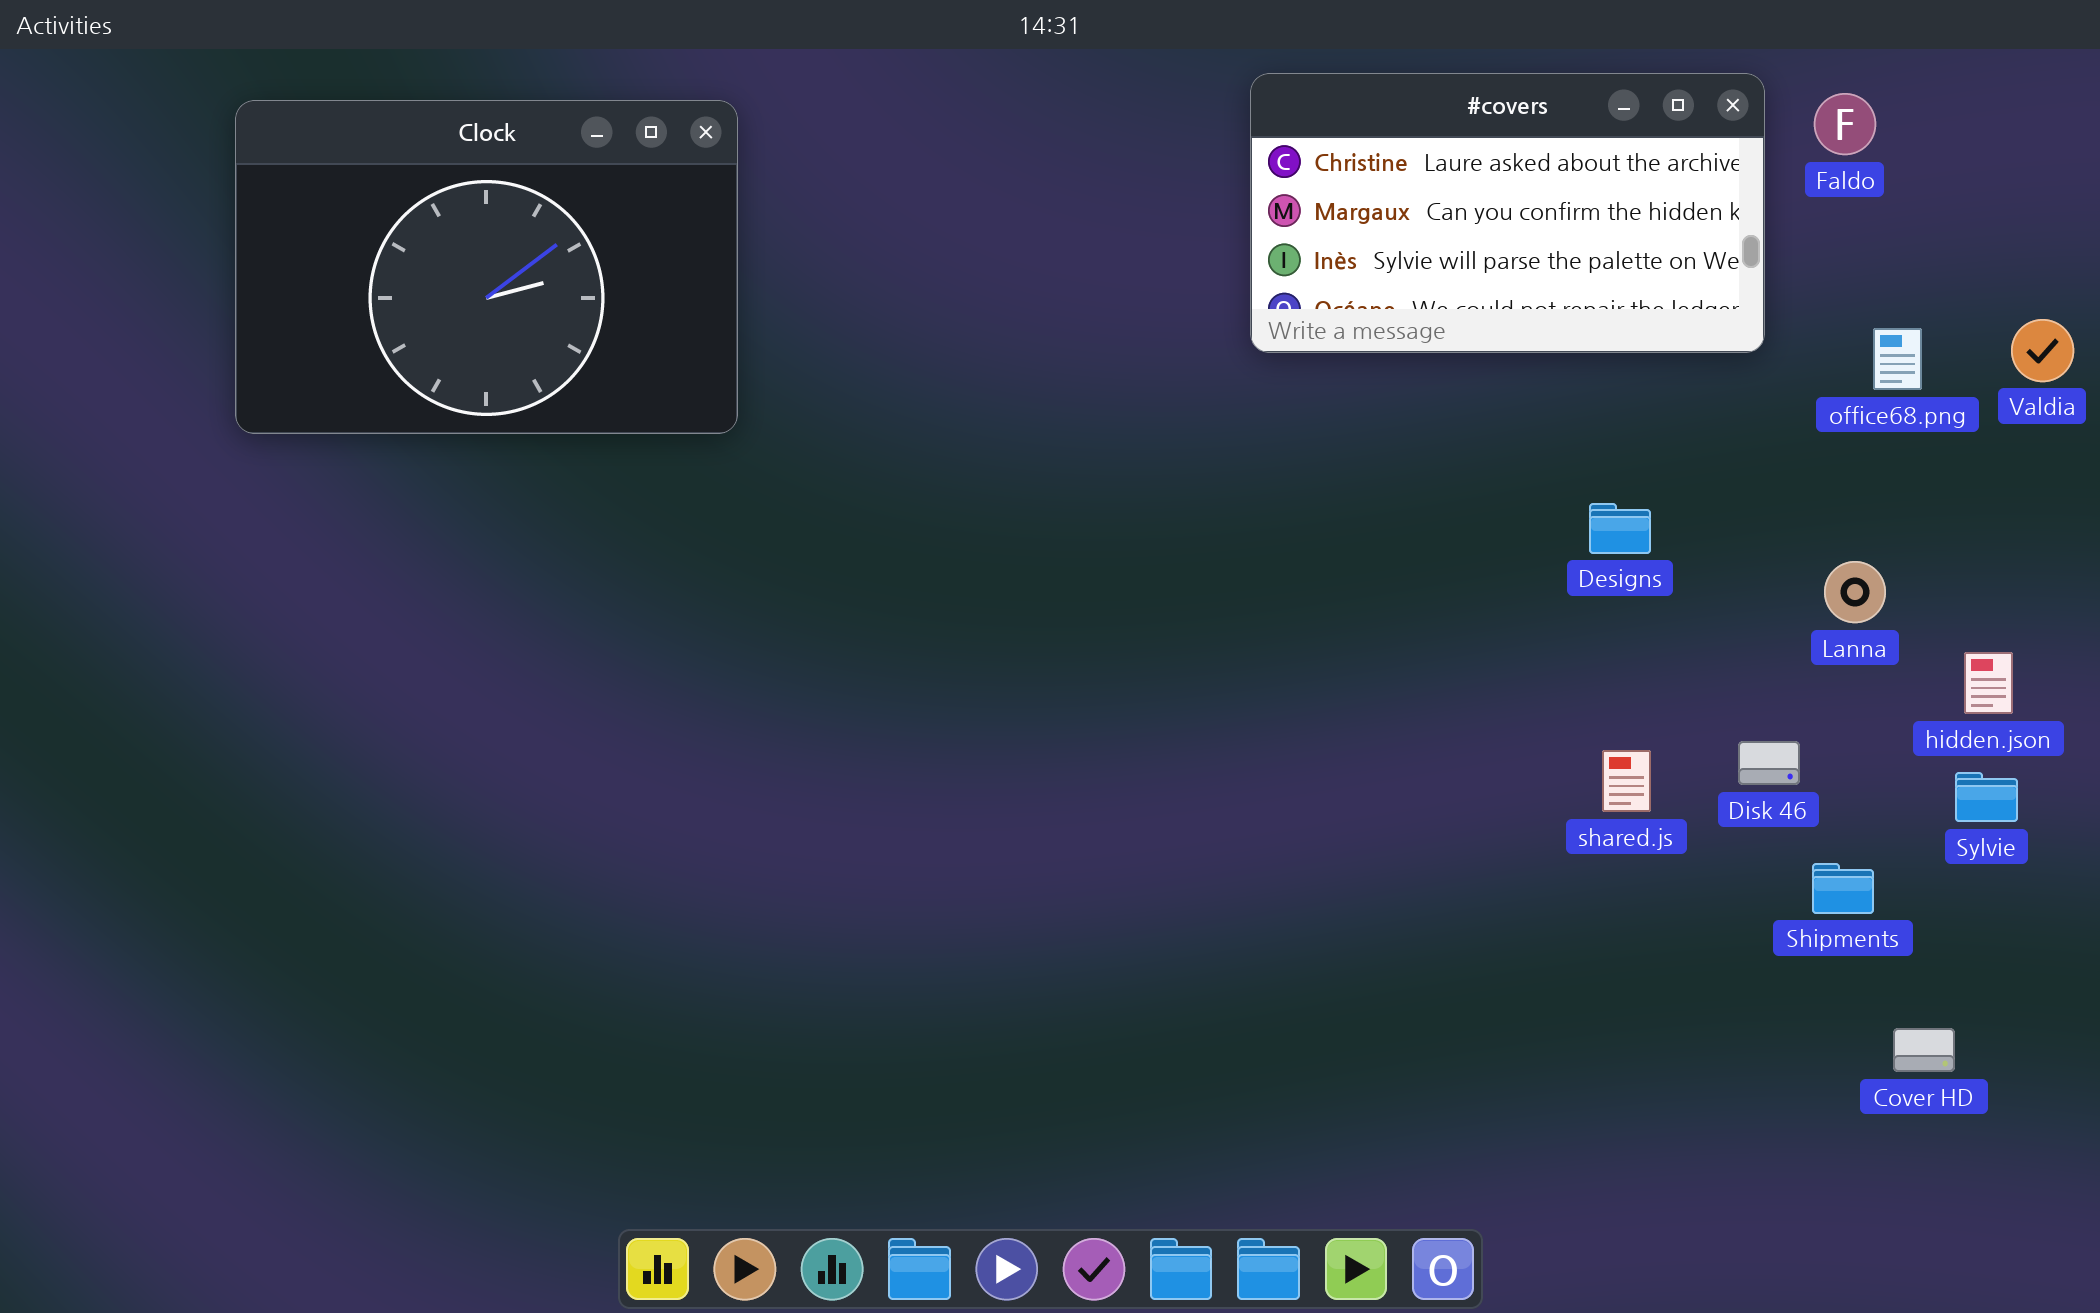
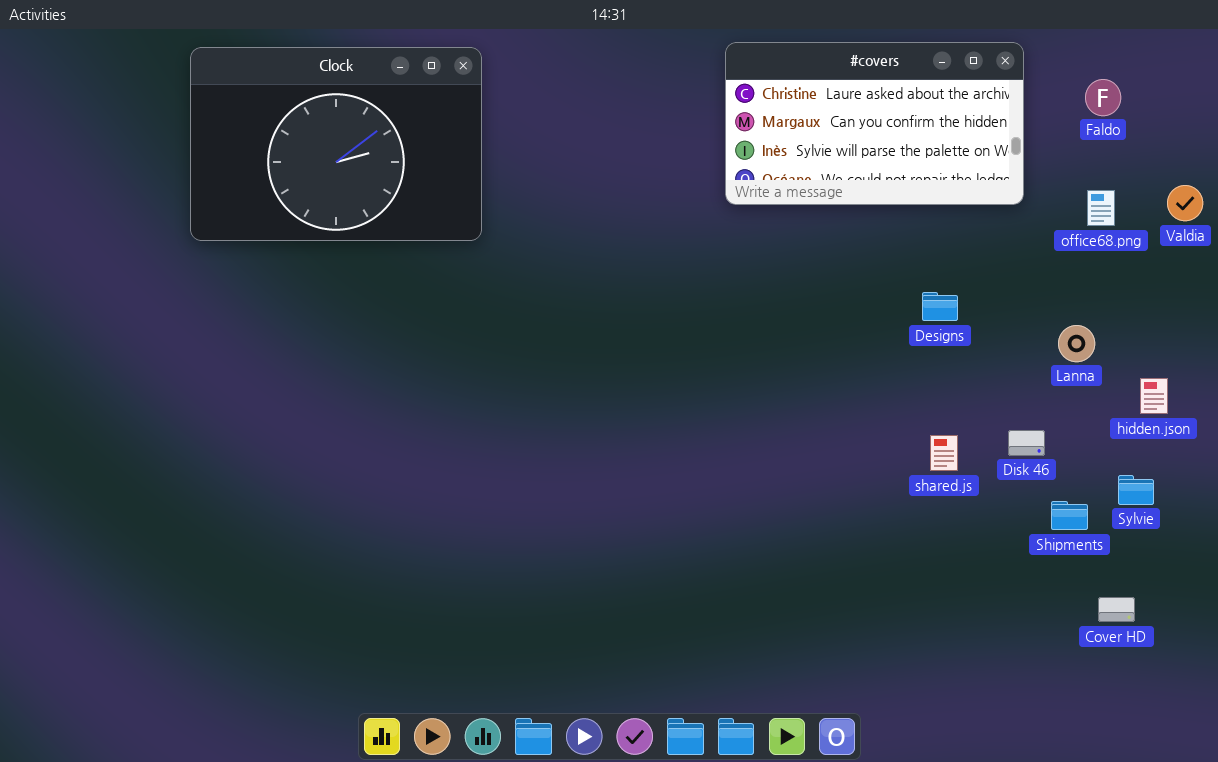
Faldo: [1814,93,1876,155] -> [1085,79,1121,116], moved
Clock: [235,100,738,434] -> [190,47,482,241], moved
Sylvie: [1955,772,2018,822] -> [1118,475,1154,505], moved

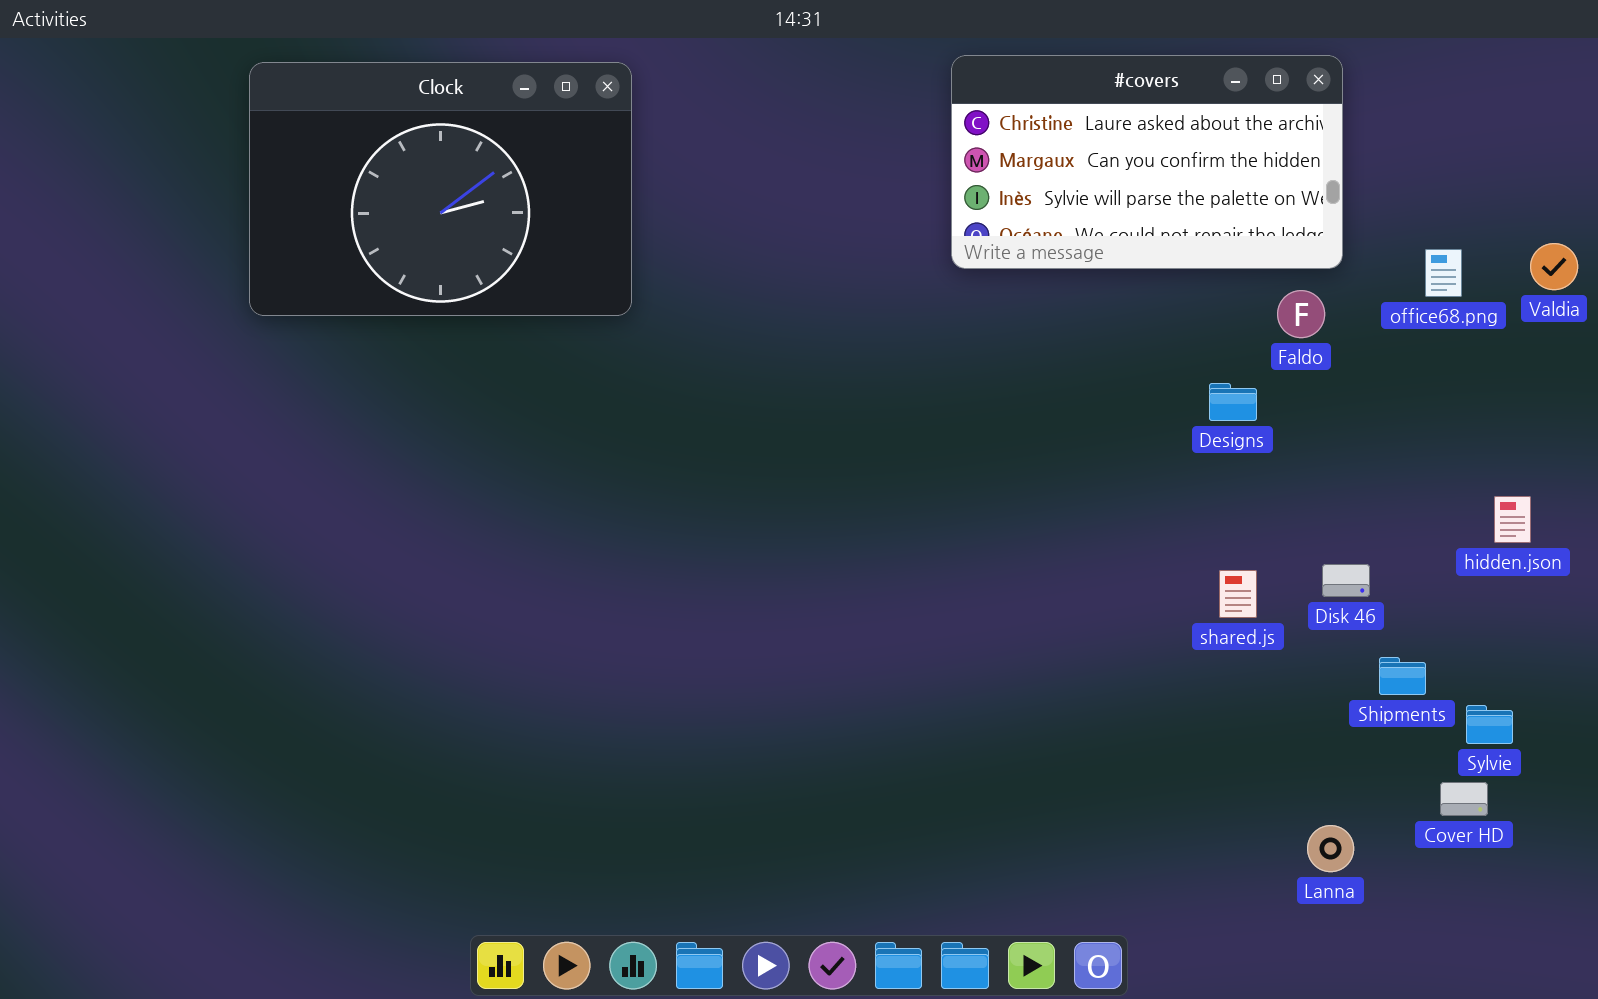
Faldo: [1085,79,1121,116] -> [1277,290,1325,338], moved
Lanna: [1058,325,1095,362] -> [1307,825,1354,872], moved
Sylvie: [1118,475,1154,505] -> [1466,705,1513,744], moved

